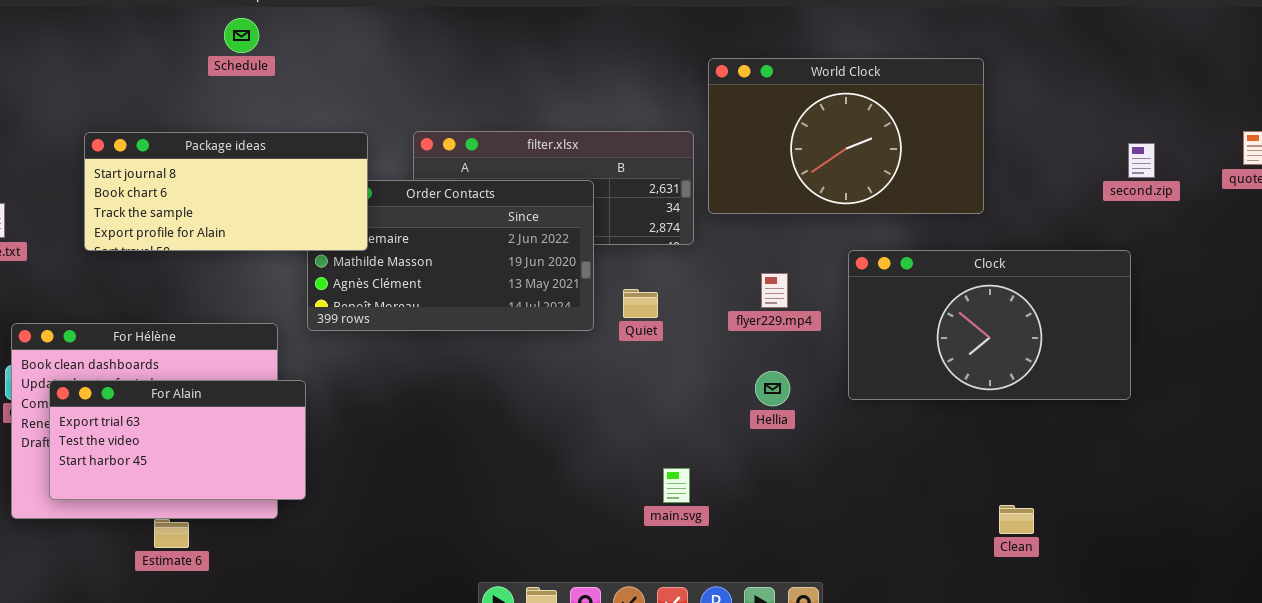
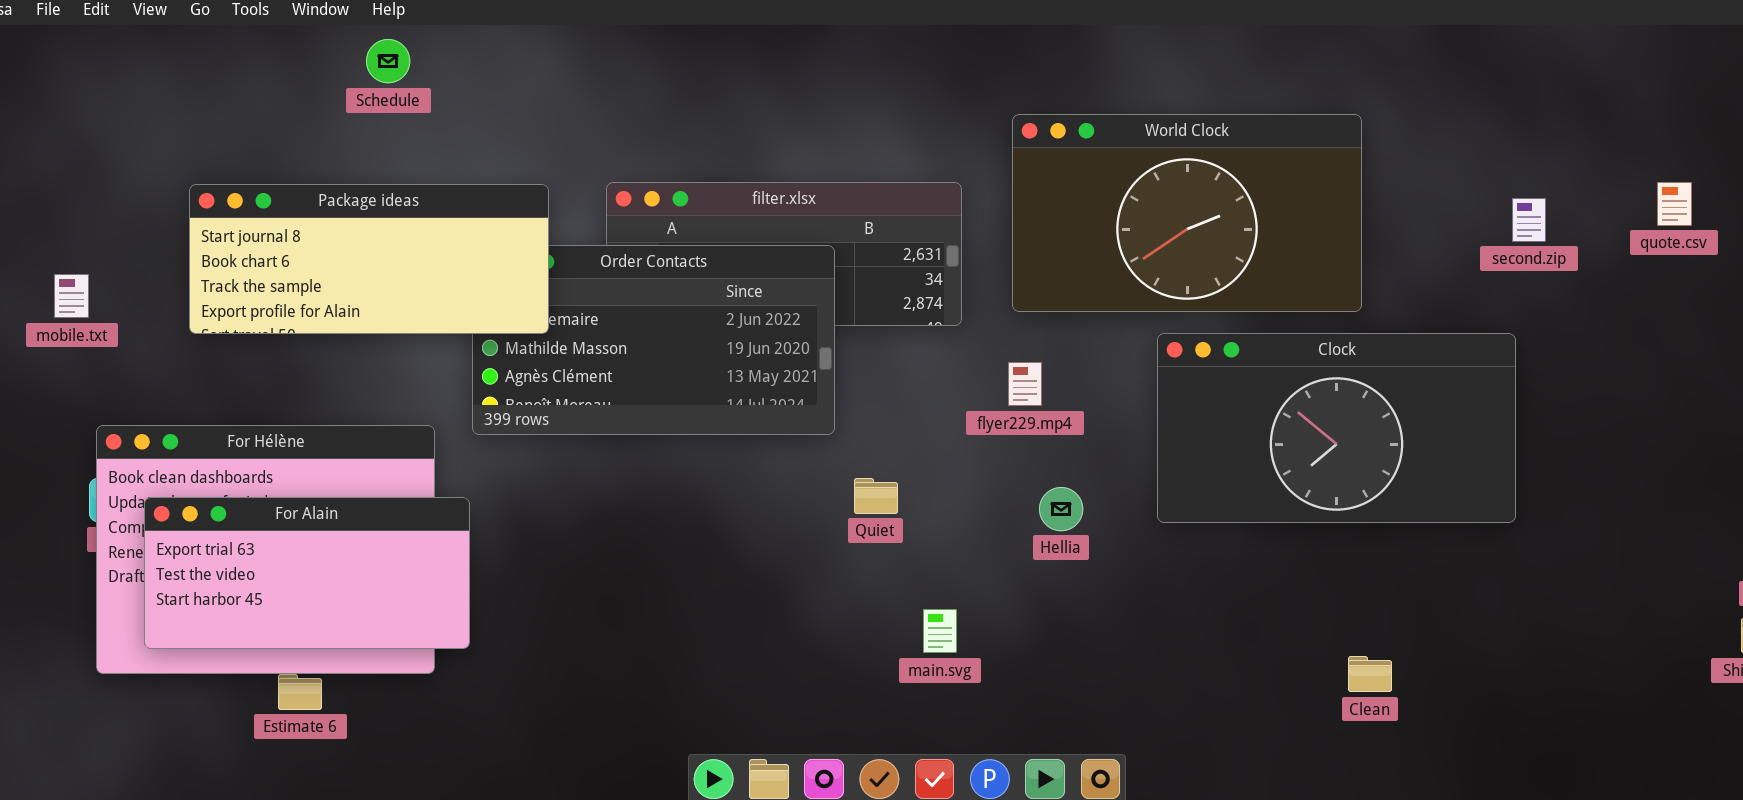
World Clock: [708,58,984,214] -> [1012,114,1362,312], moved
flyer229.mp4: [761,273,788,308] -> [1008,362,1042,406], moved
Quiet: [623,289,658,318] -> [854,478,898,514], moved

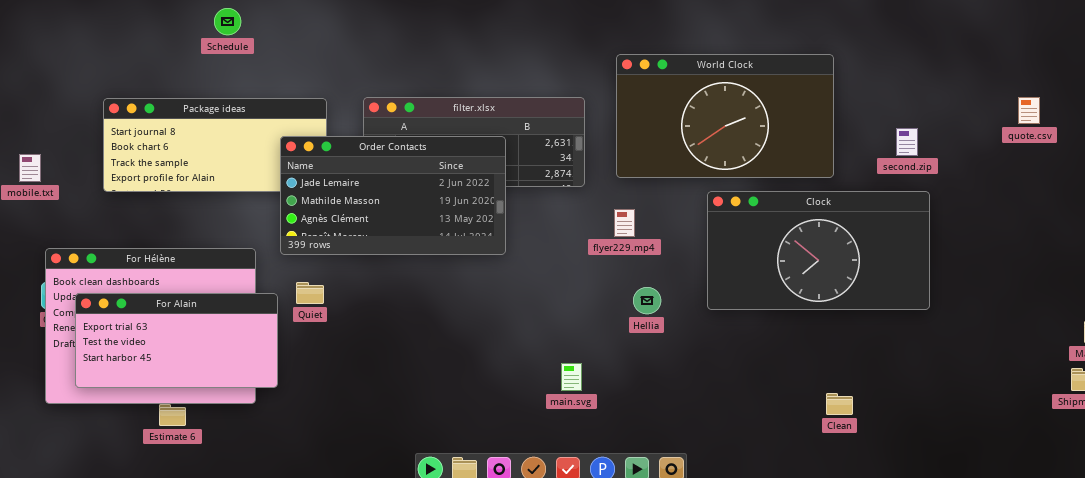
second.zip: [1512,198,1546,242] -> [896,128,918,156], moved
Order Contacts: [472,245,835,435] -> [280,136,506,255], raised
Quiet: [854,478,898,514] -> [296,282,324,304], moved

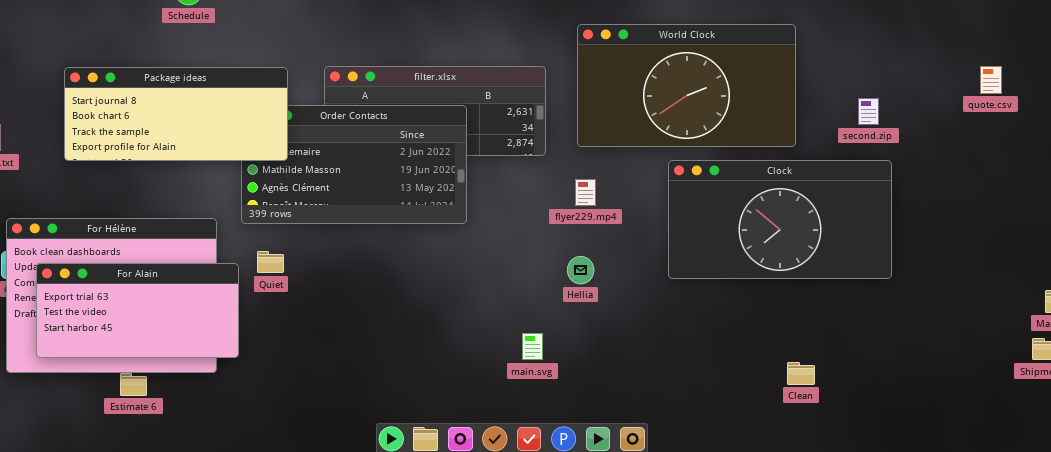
Package ideas: [103,98,327,192] -> [64,67,288,161], raised
Hellia: [633,287,661,314] -> [567,256,594,284], moved

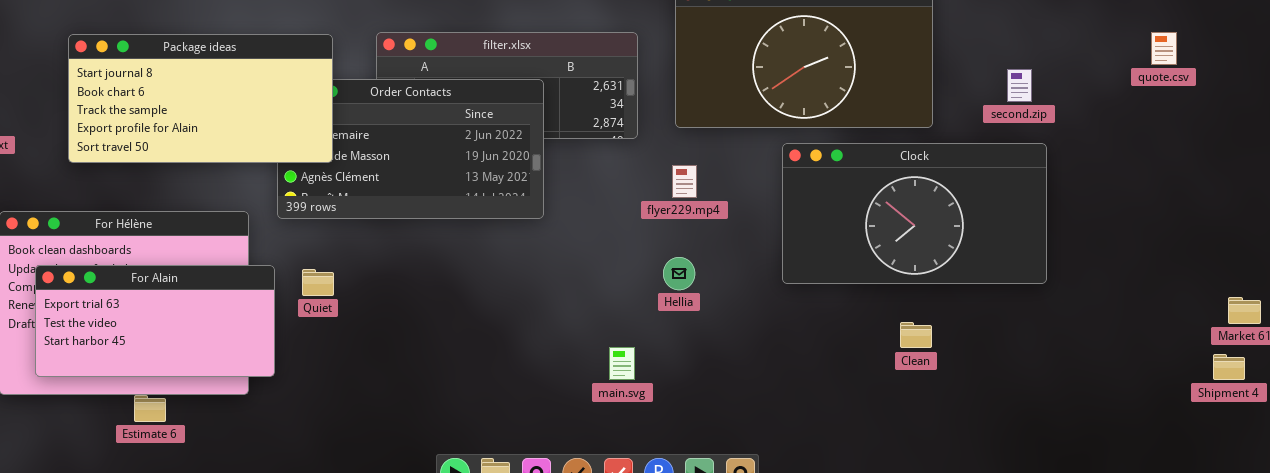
Package ideas: [64,67,288,161] -> [68,34,333,163], resized
Quiet: [257,251,284,273] -> [302,269,334,296], moved
Clean: [787,362,815,385] -> [900,322,932,348], moved

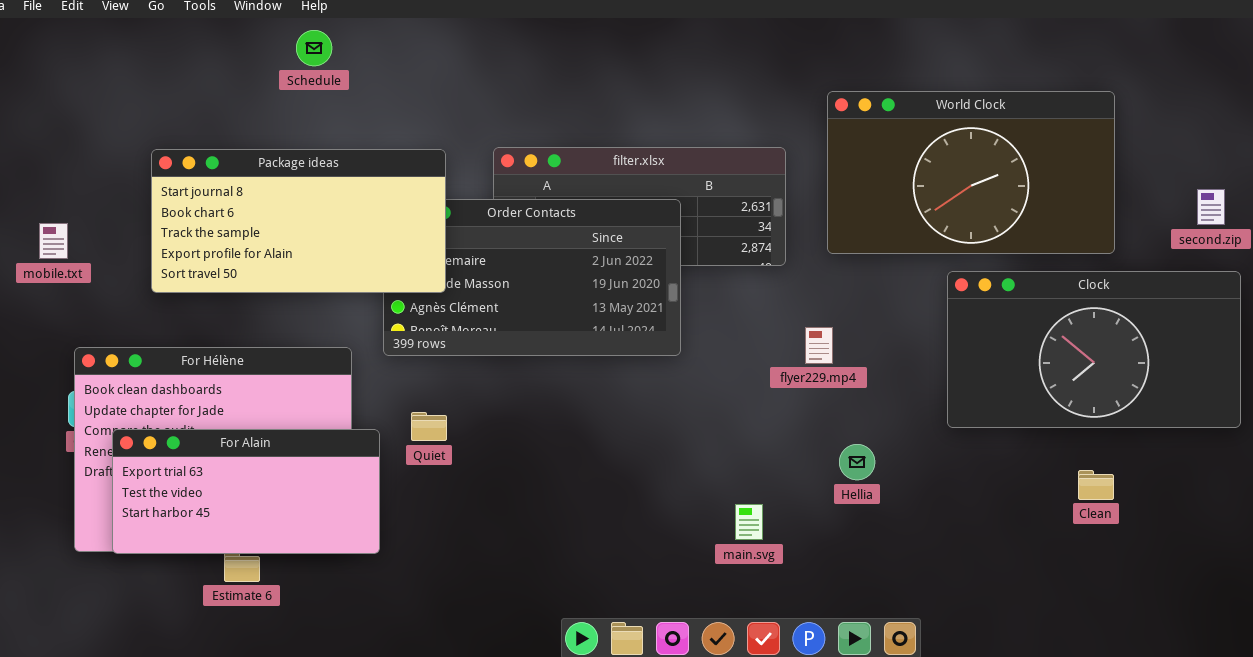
flyer229.mp4: [672,165,697,198] -> [805,327,833,364], moved
Hellia: [663,257,695,290] -> [839,444,875,480], moved
For Alain: [35,265,275,377] -> [112,429,380,554], moved
main.svg: [609,347,635,380] -> [735,504,763,540], moved

